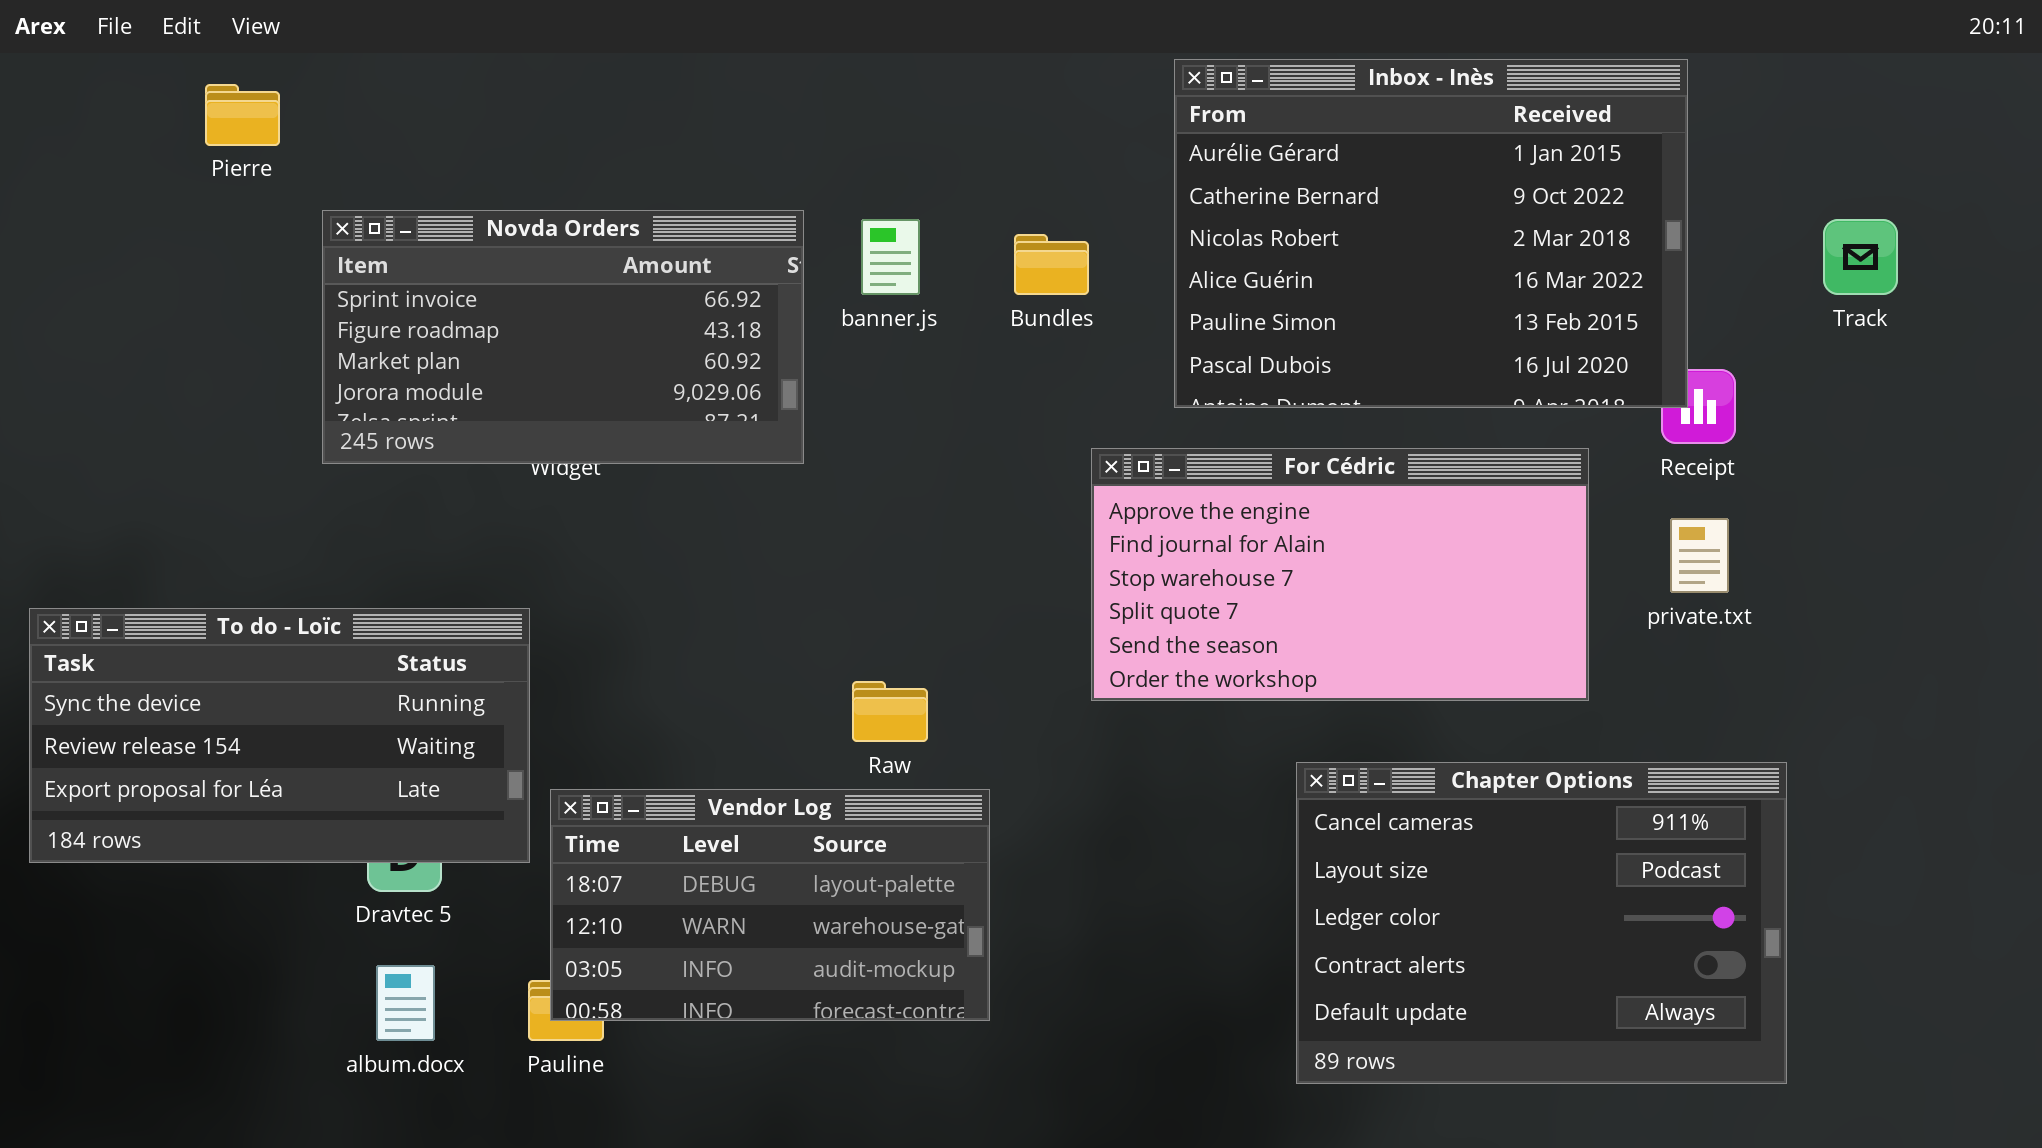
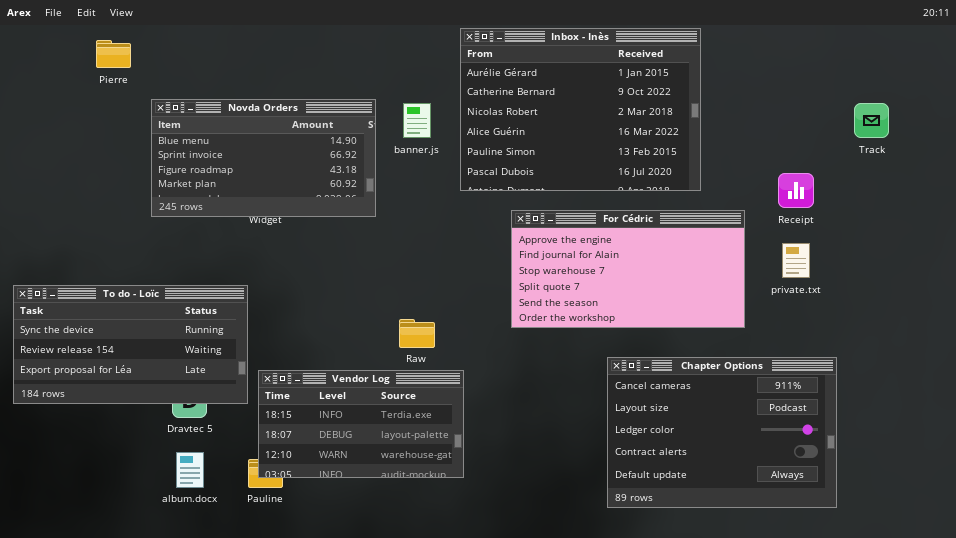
Inbox - Inès: [1174,59,1688,408] -> [460,28,701,191], moved
Novda Orders: [322,210,804,464] -> [151,99,376,217], scrolled up 1 row
Vendor Log: [550,789,990,1021] -> [258,370,464,478], scrolled up 1 row

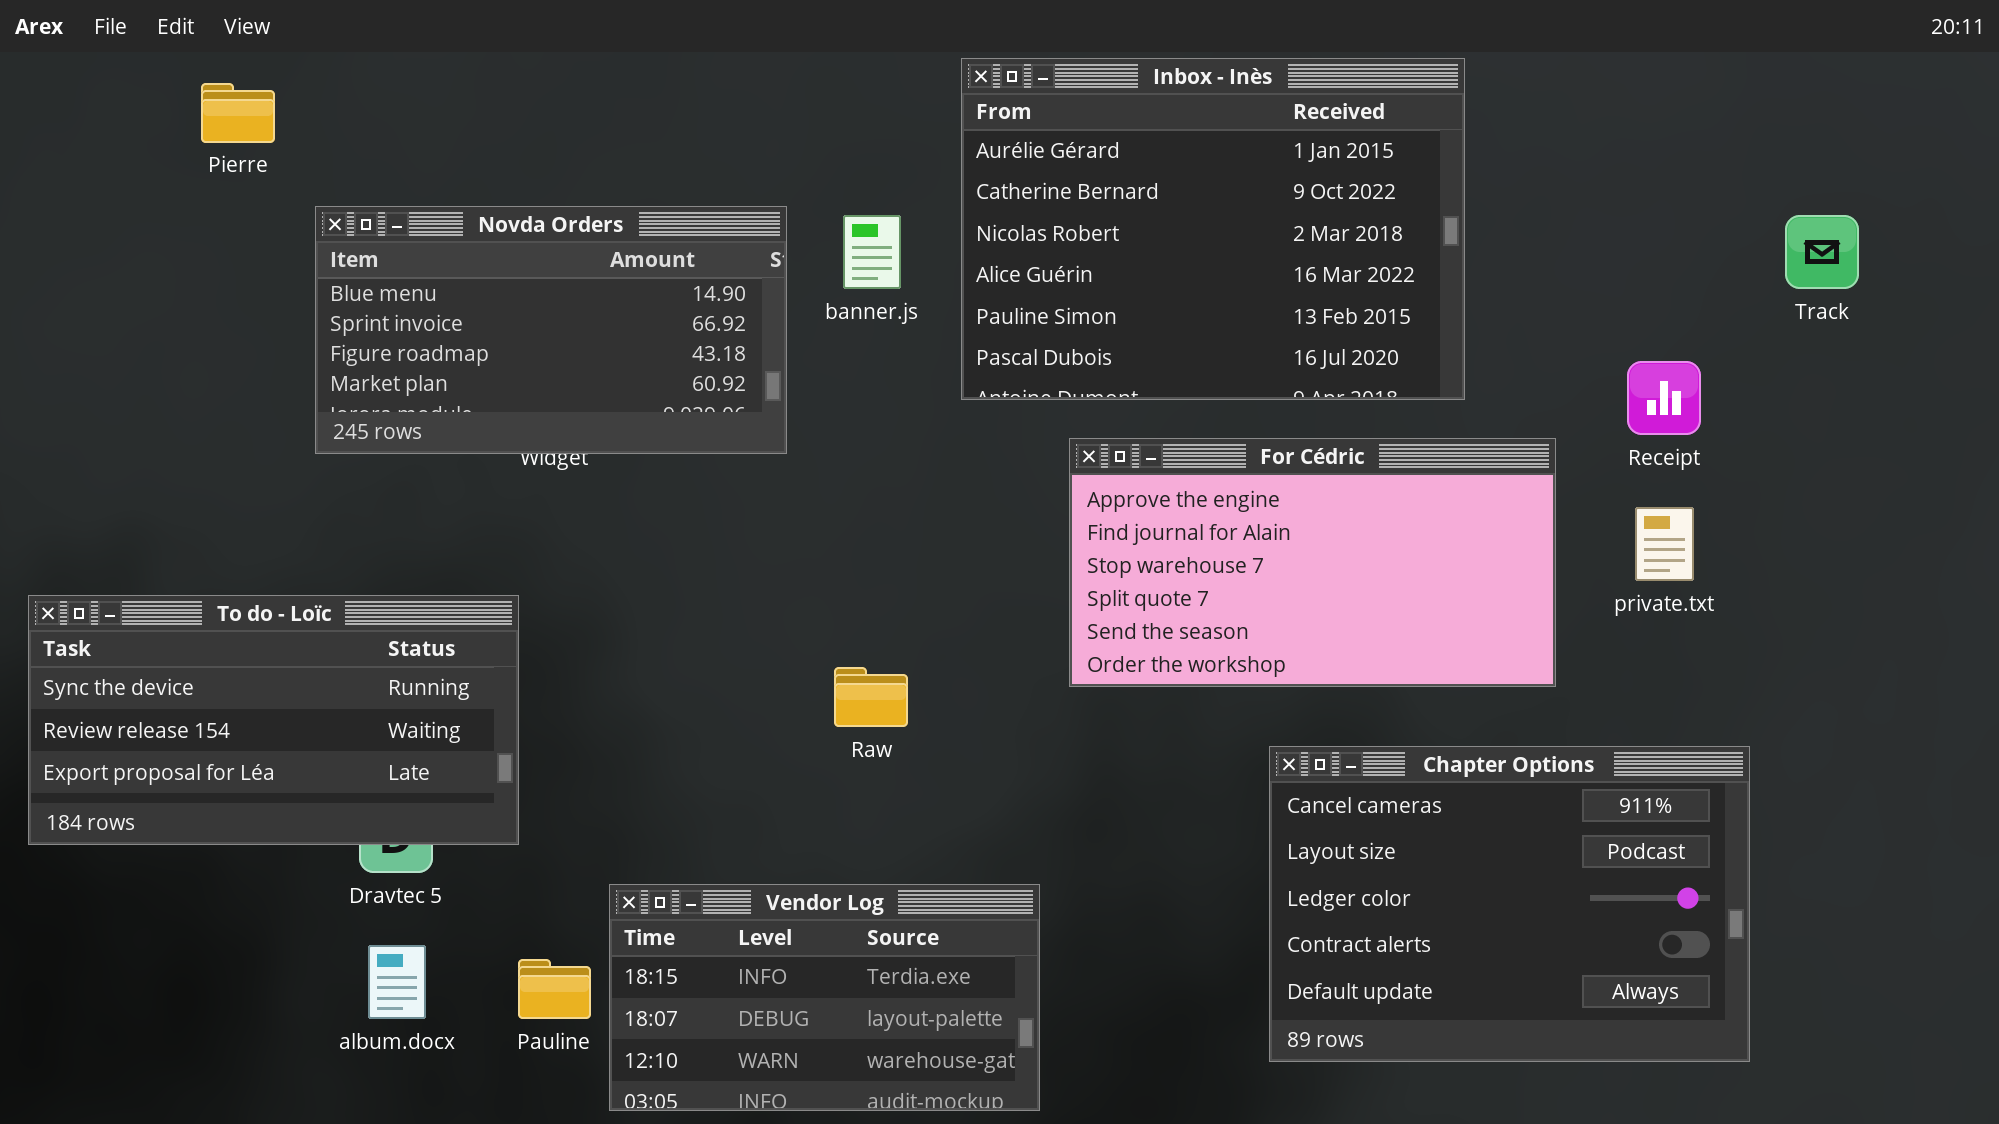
Vendor Log: [258,370,464,478] -> [609,884,1040,1111], moved

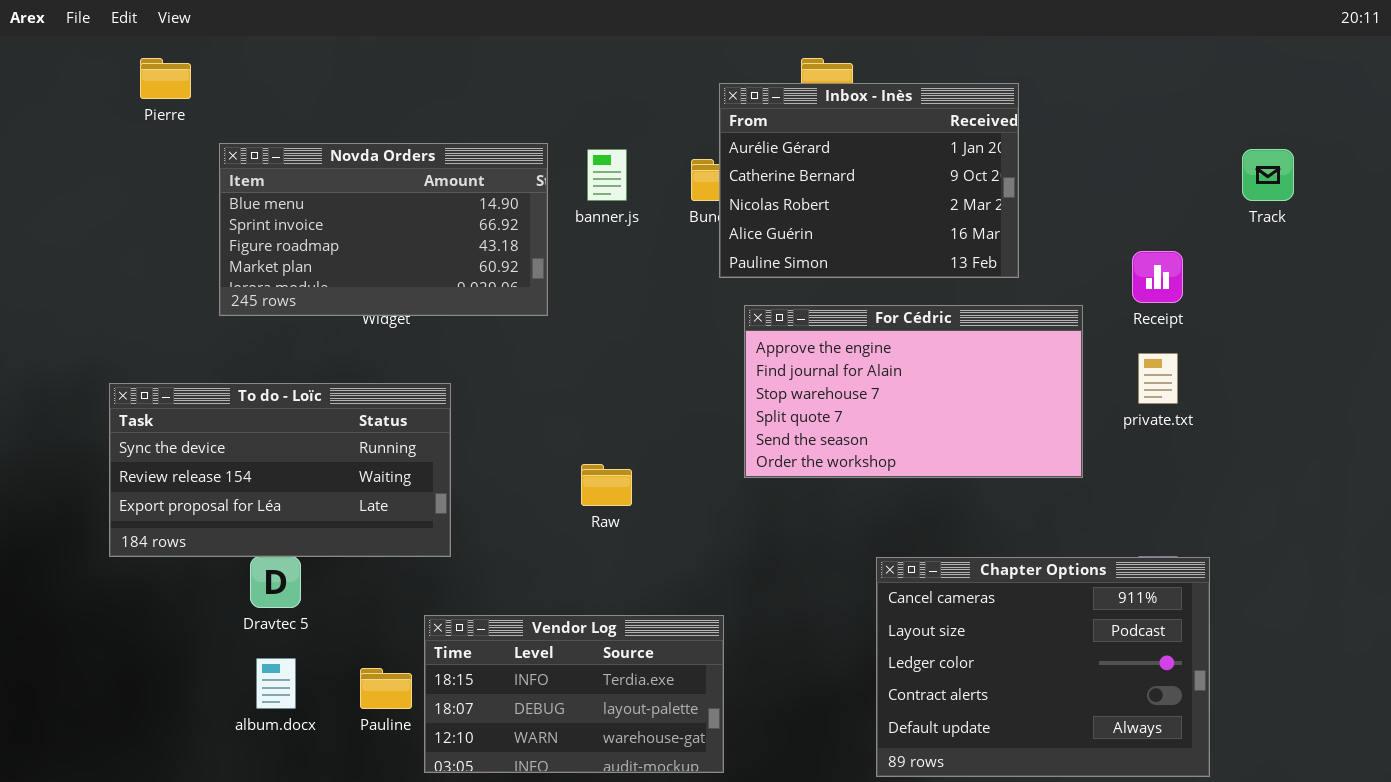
Inbox - Inès: [961,58,1465,400] -> [719,83,1019,278], resized
To do - Loïc: [28,595,519,845] -> [109,383,451,557], moved
Chapter Options: [1269,746,1750,1062] -> [876,557,1210,777], moved

